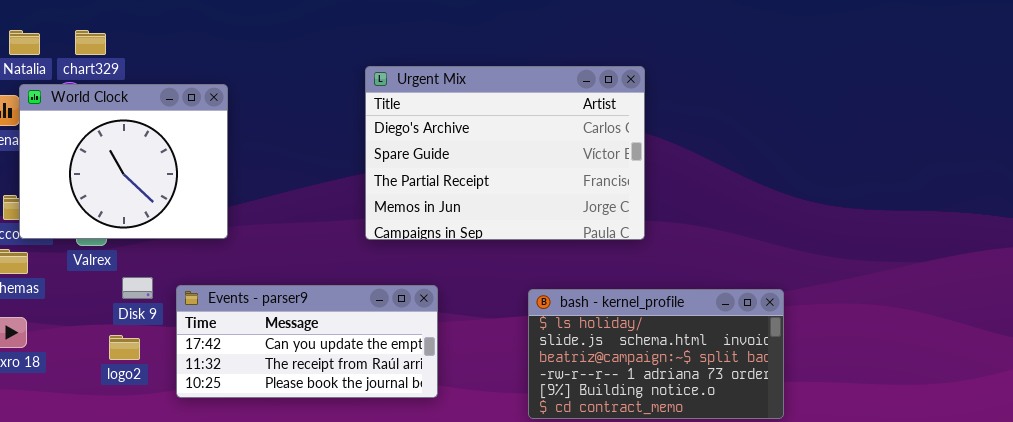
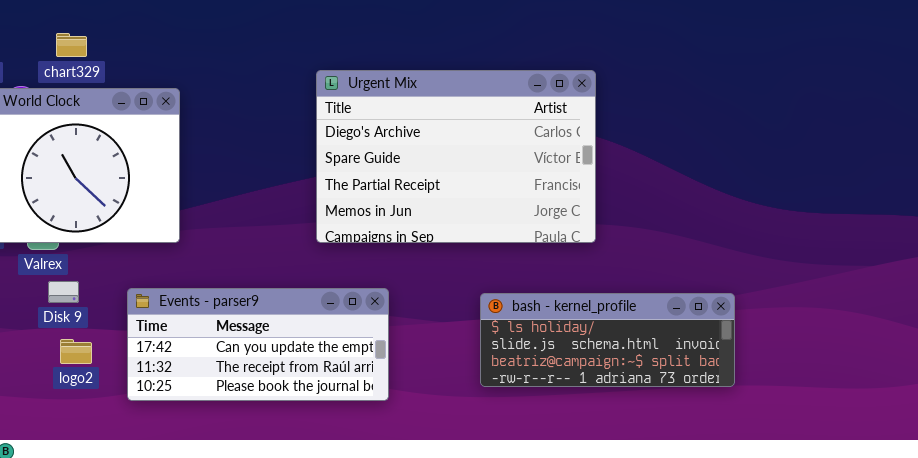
chart329: [75,30,106,55] -> [56,33,87,57], moved
Disk 9: [122,277,153,299] -> [48,281,79,303], moved
bash - kernel_profile: [528,289,784,419] -> [480,293,735,387], resized

